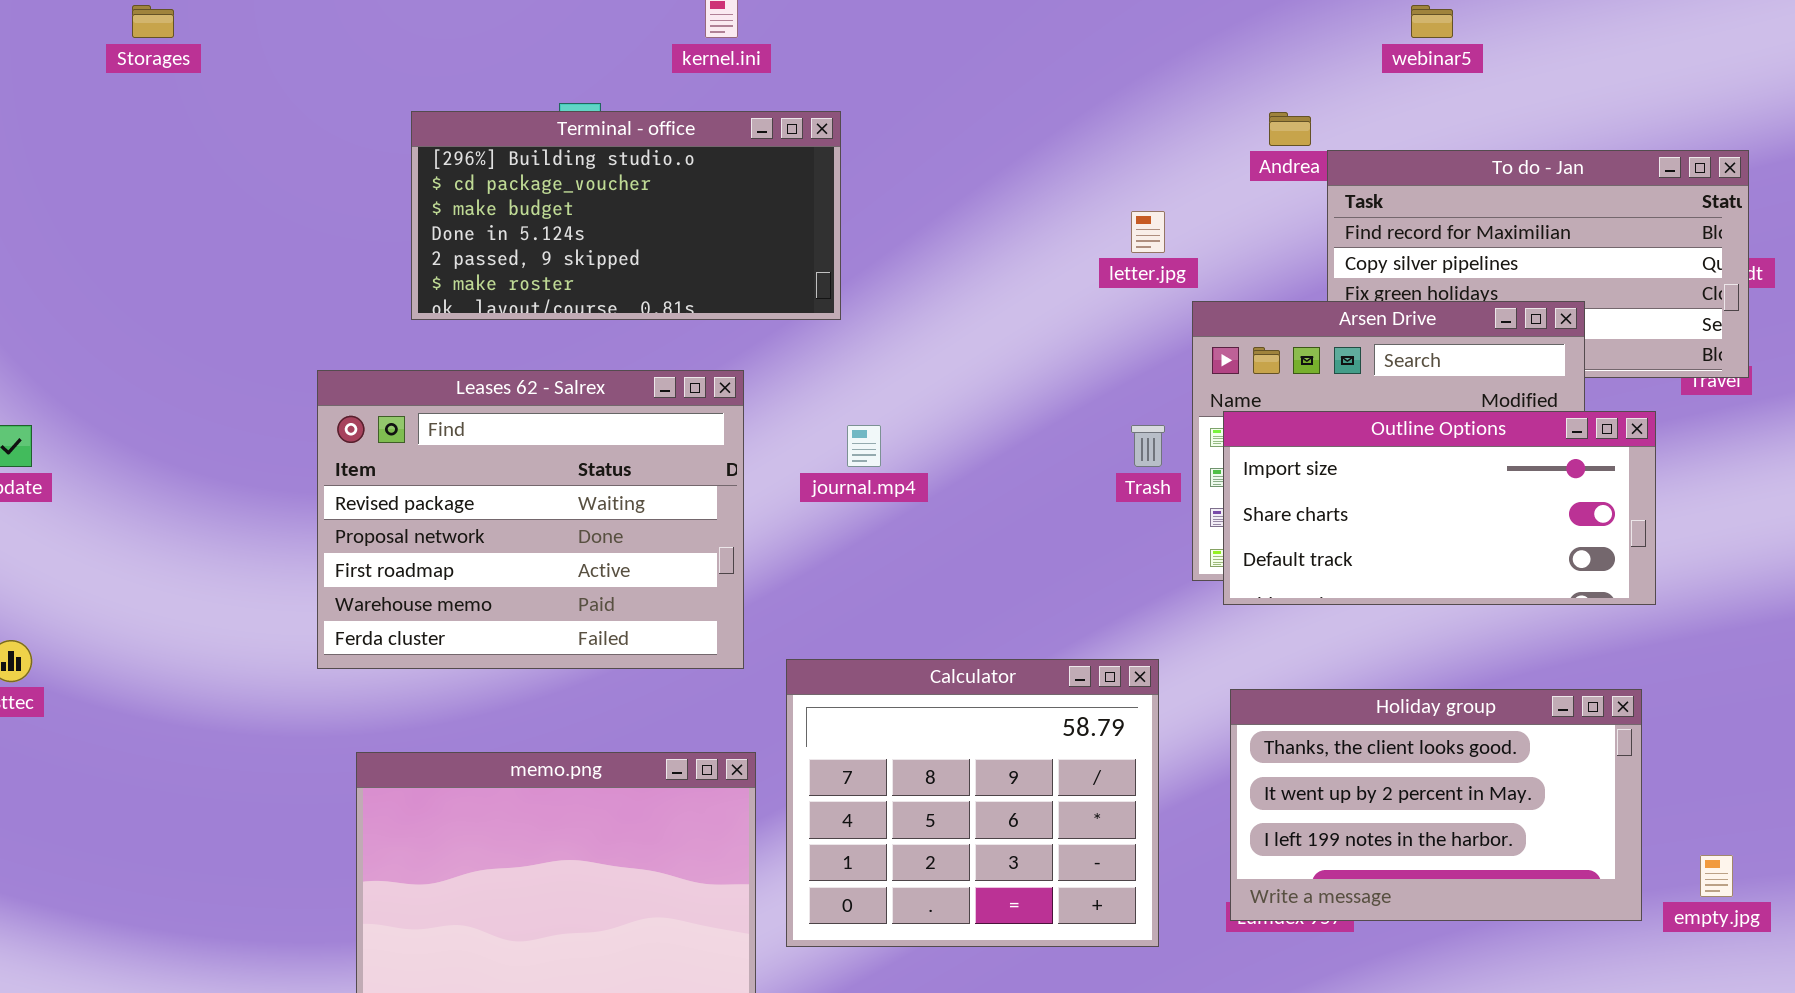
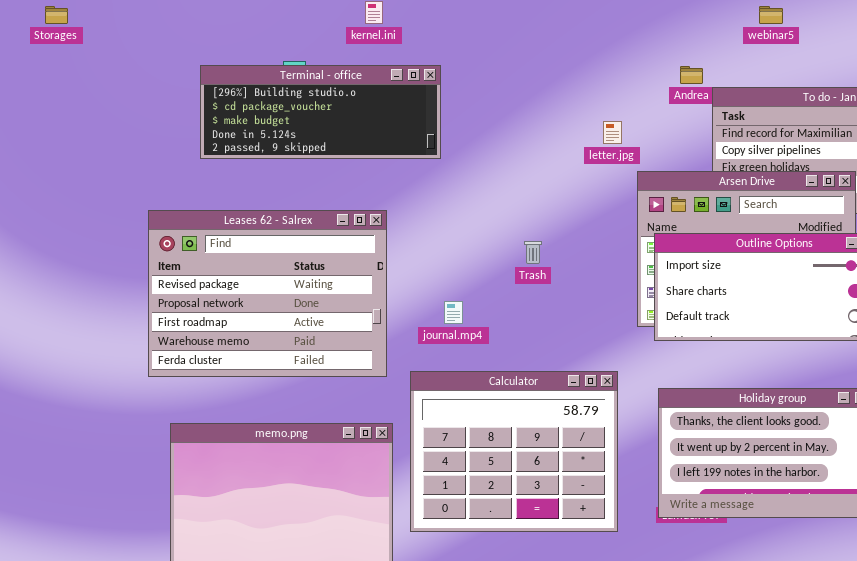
Terminal - office: [411,111,841,320] -> [200,65,441,159], resized
journal.mp4: [847,425,881,467] -> [444,301,463,324], moved
Trash: [1131,425,1165,467] -> [524,241,542,264], moved

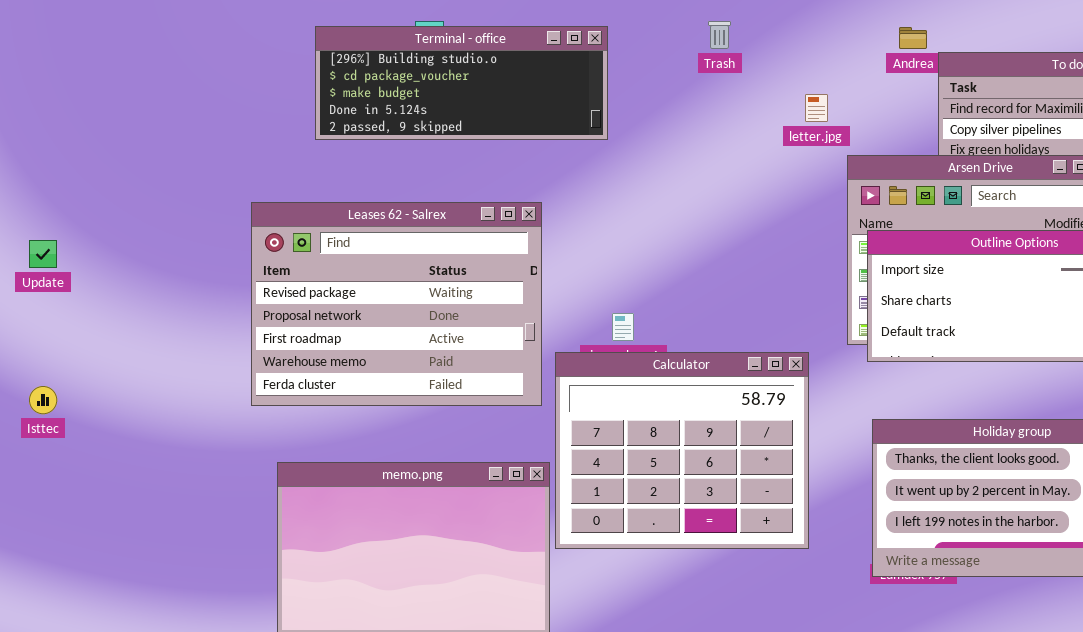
Trash: [524,241,542,264] -> [708,21,731,49], moved
Calculator: [410,371,618,532] -> [555,352,809,549], moved

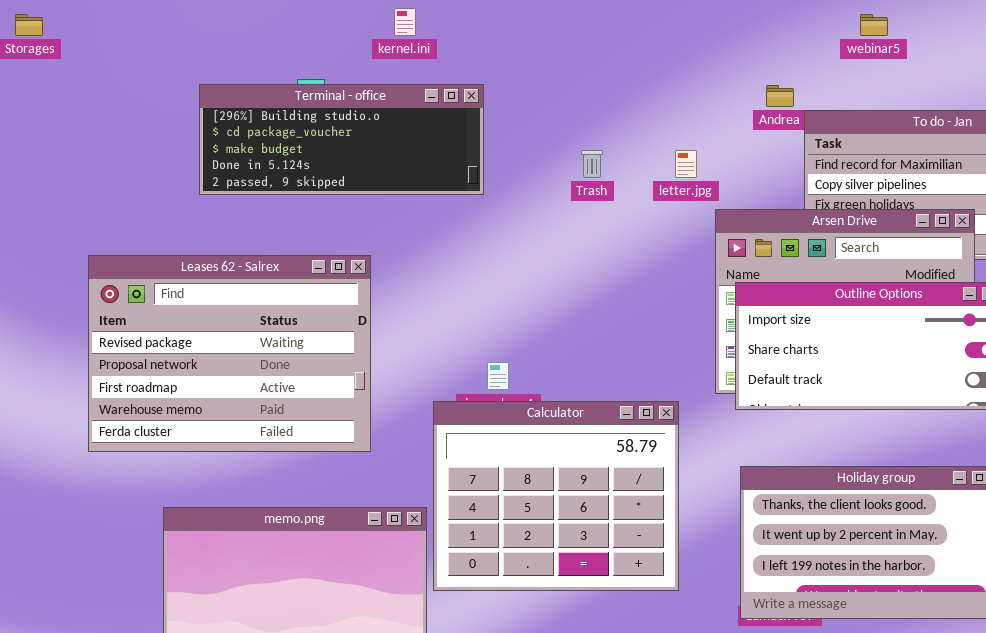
Trash: [708,21,731,49] -> [581,150,603,178], moved
Leases 62 - Salrex: [251,202,542,406] -> [88,255,371,452], moved

